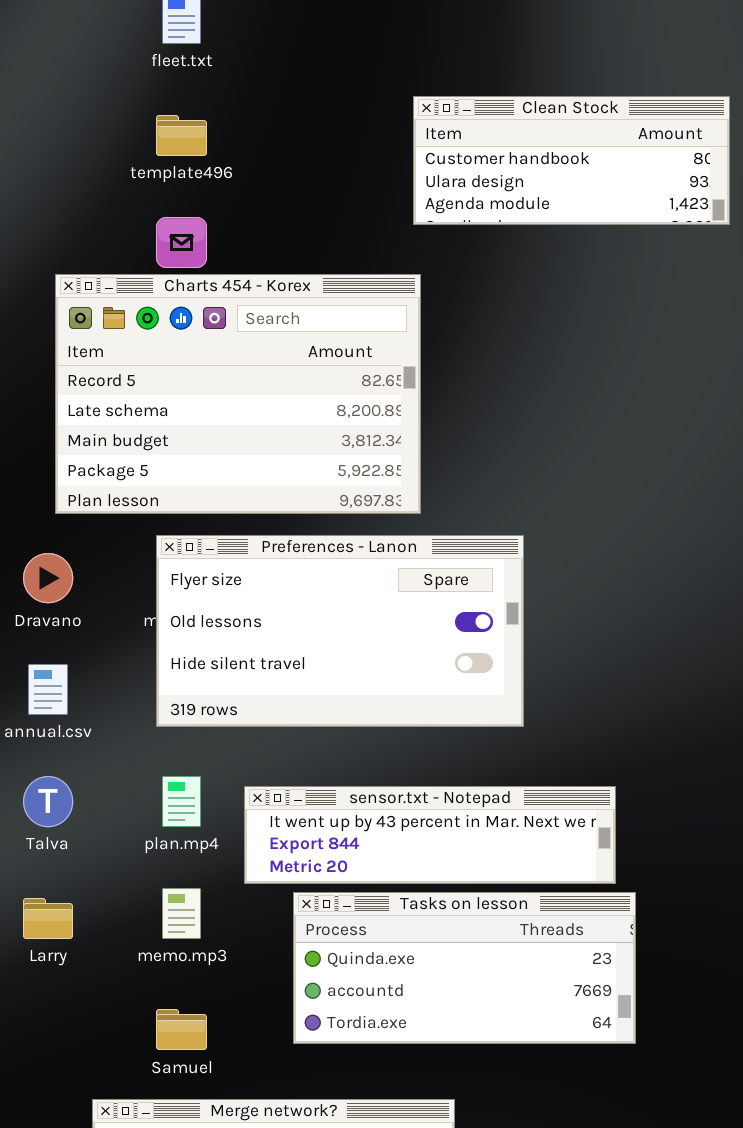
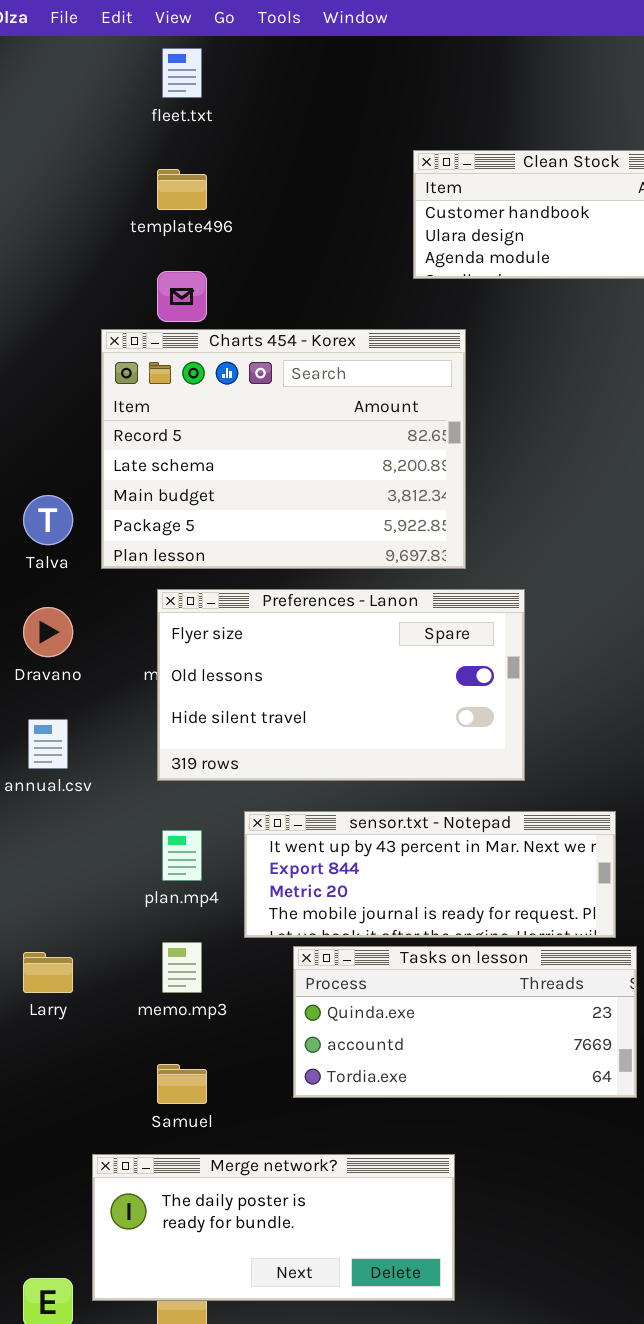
Charts 454 - Korex: [55,274,421,514] -> [101,329,466,569], moved
Talva: [23,776,73,827] -> [23,495,73,545], moved
sensor.txt - Notepad: [244,786,616,884] -> [244,811,616,938], resized

